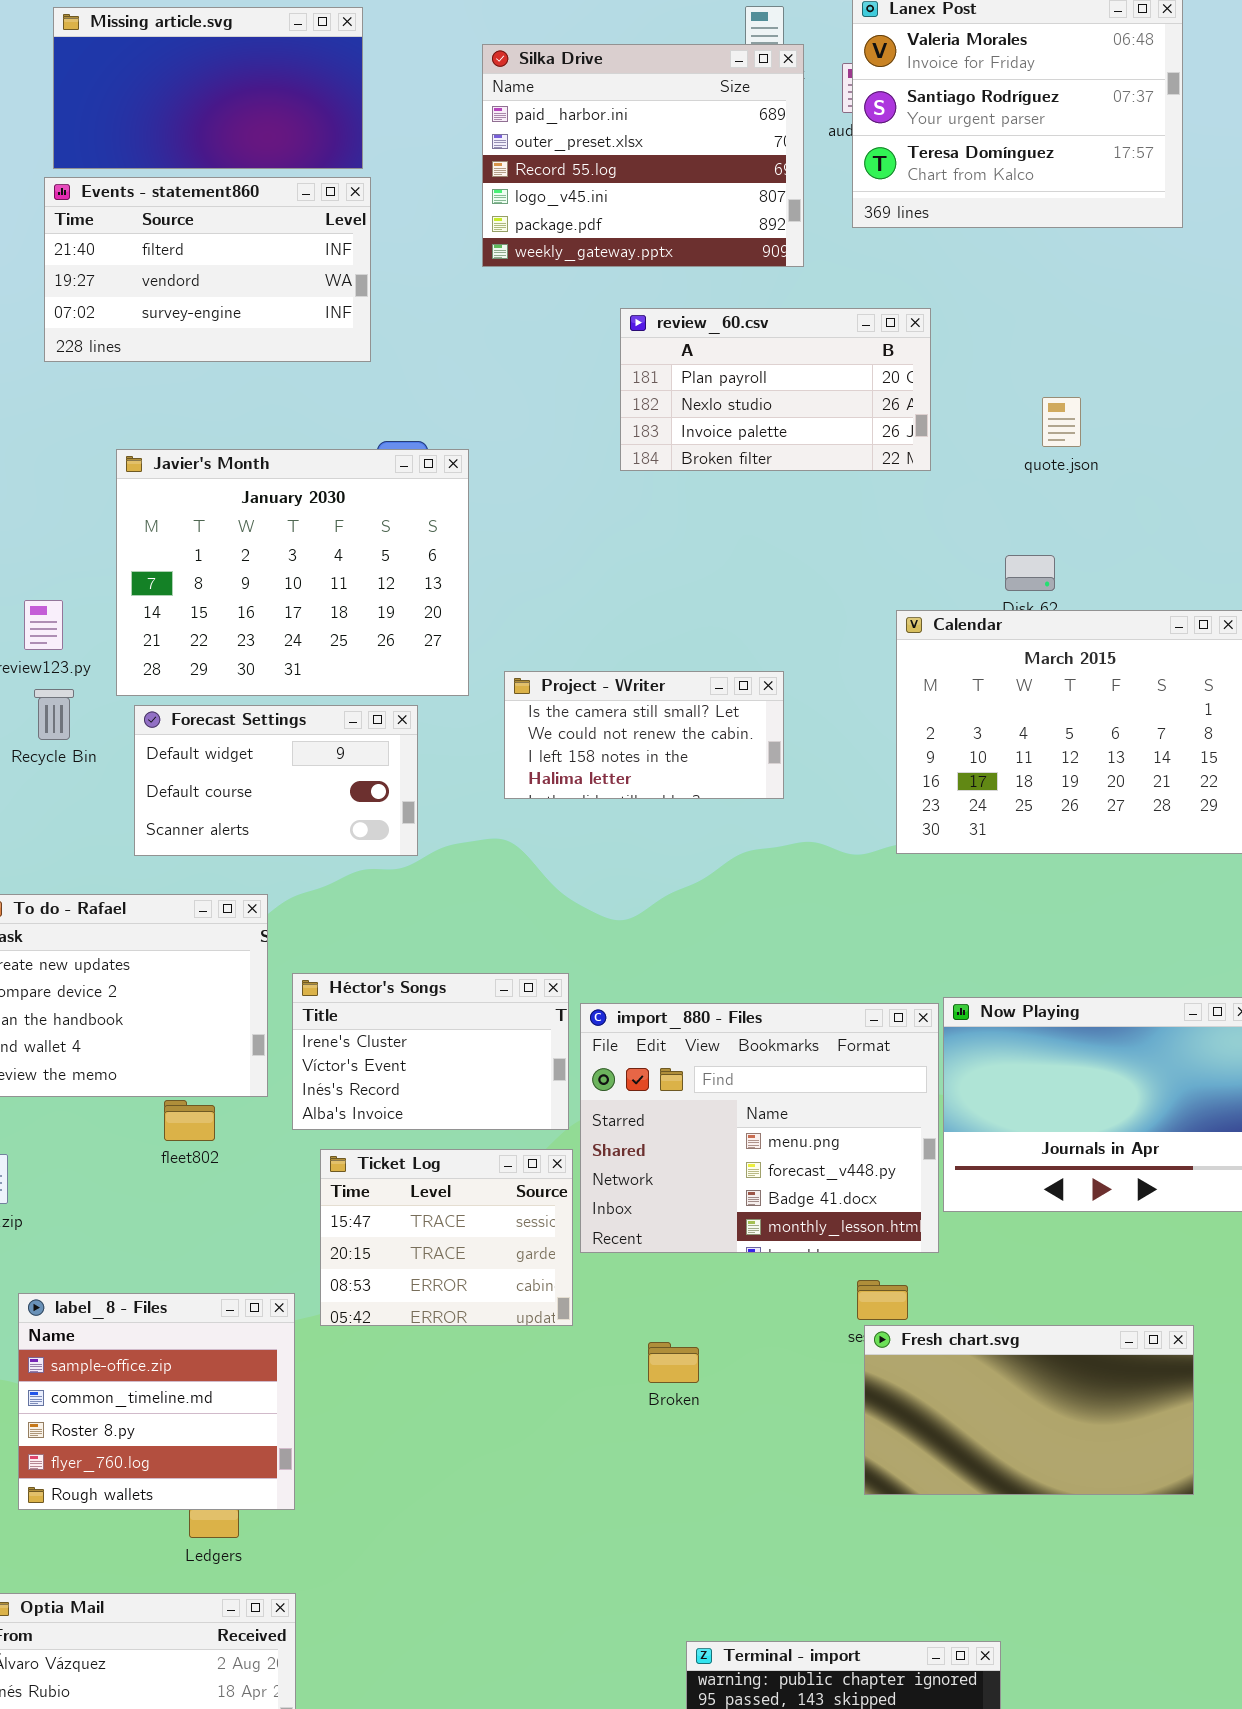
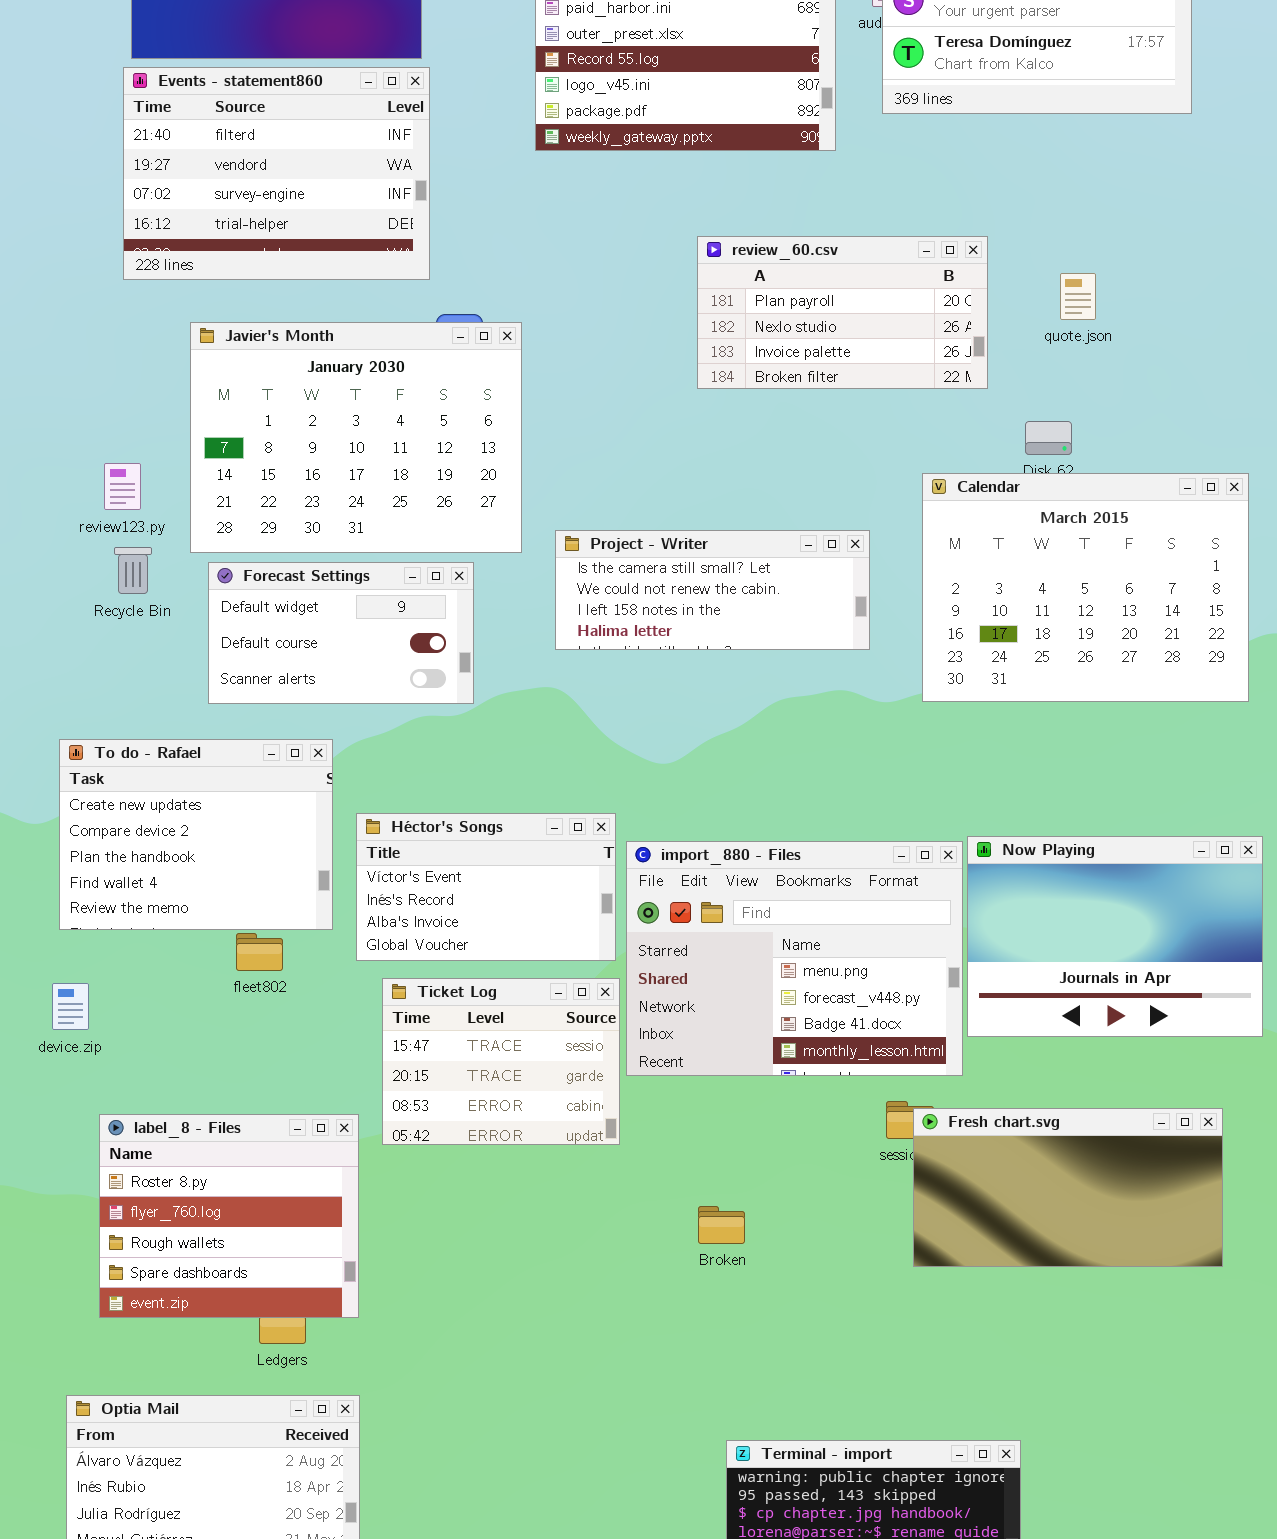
Events - statement860: [44,177,371,362] -> [123,67,430,280], resized
review_60.csv: [620,308,931,471] -> [697,236,988,389], moved
Project - Writer: [504,671,784,799] -> [555,530,870,650], resized
Héctor's Songs: [292,973,569,1130] -> [356,813,616,961], scrolled down 1 row
label_8 - Files: [18,1293,295,1510] -> [99,1114,359,1318], scrolled down 2 rows
Fresh chart.svg: [864,1325,1194,1495] -> [913,1108,1223,1267], moved
Broken: [648,1342,699,1383] -> [698,1206,745,1244], moved

